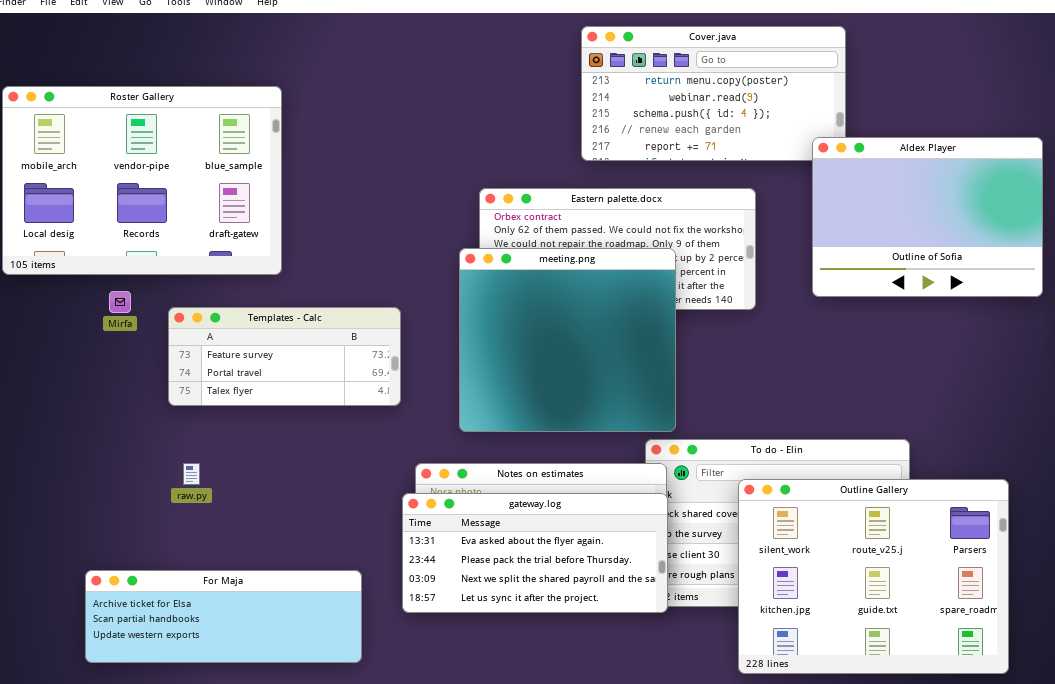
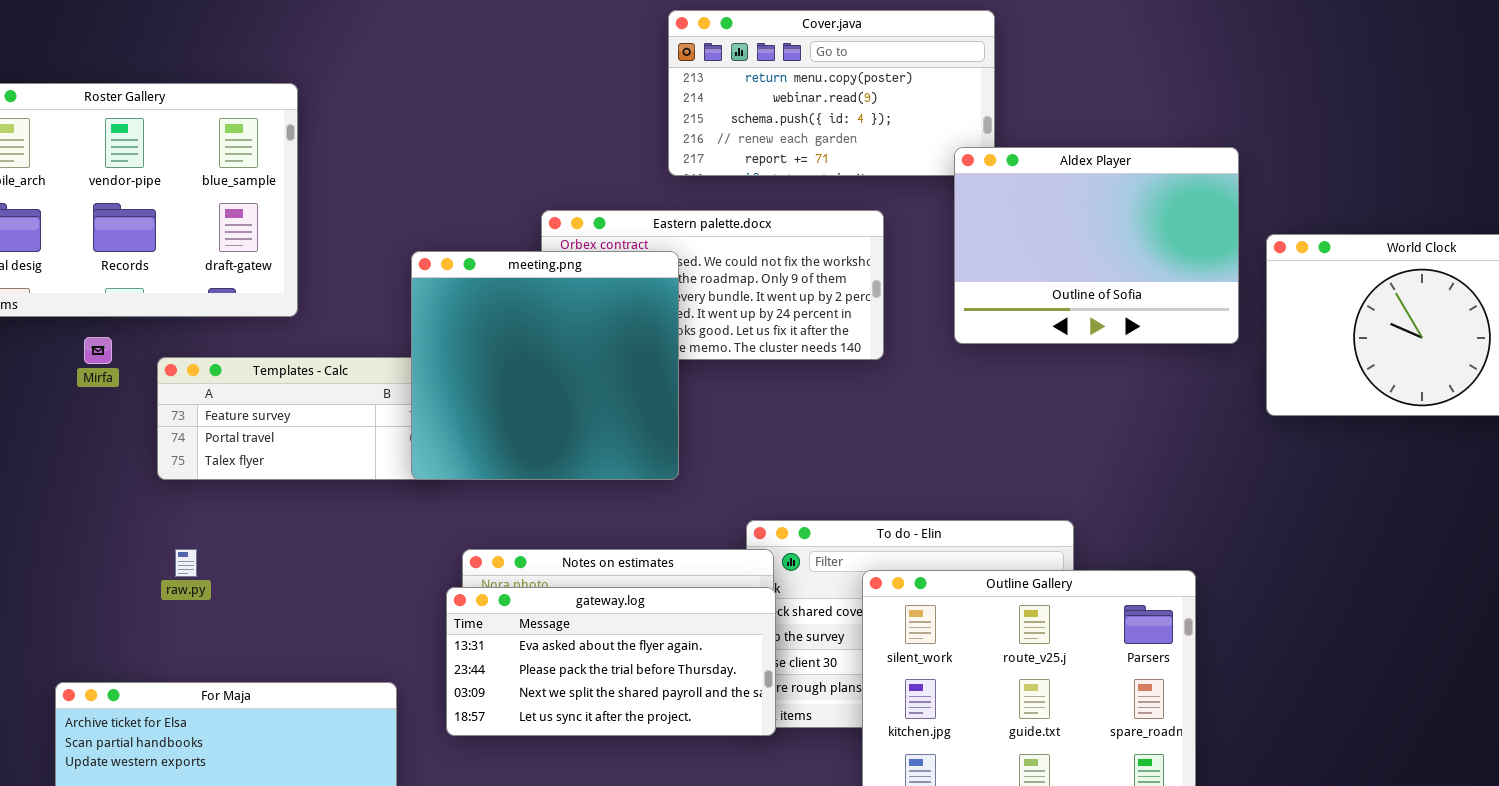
meeting.png: [459,248,676,432] -> [411,251,679,480], moved

